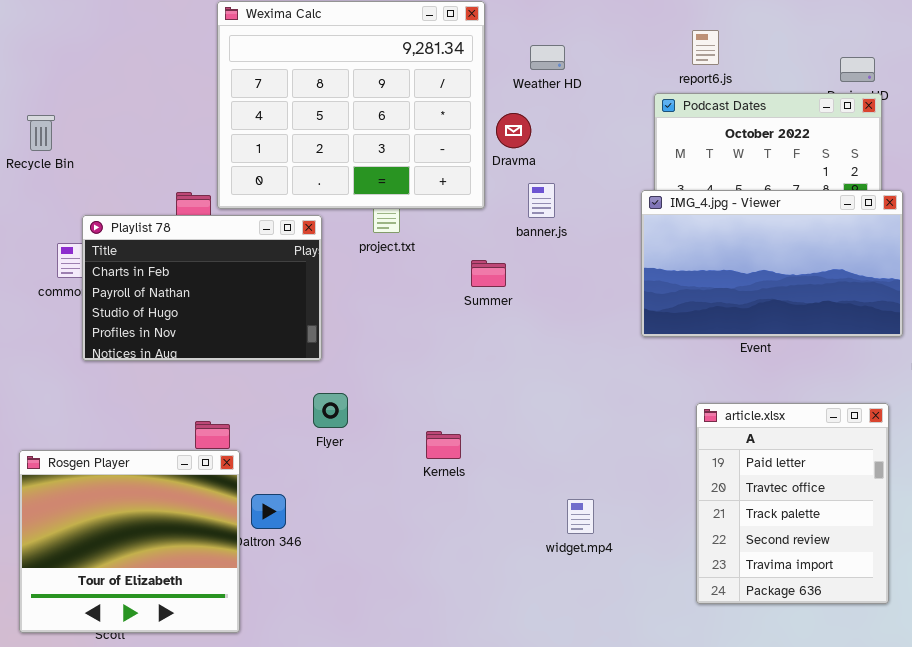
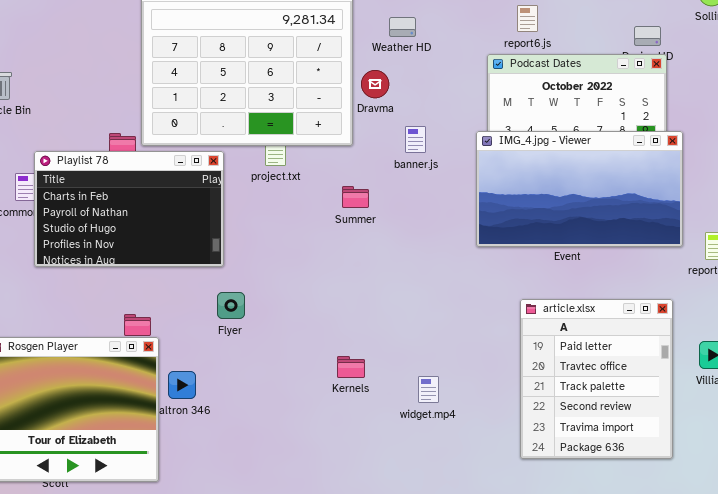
banner.js: [528,183,555,218] -> [405,126,426,153], moved
Kernels: [426,431,461,459] -> [337,356,365,378], moved

